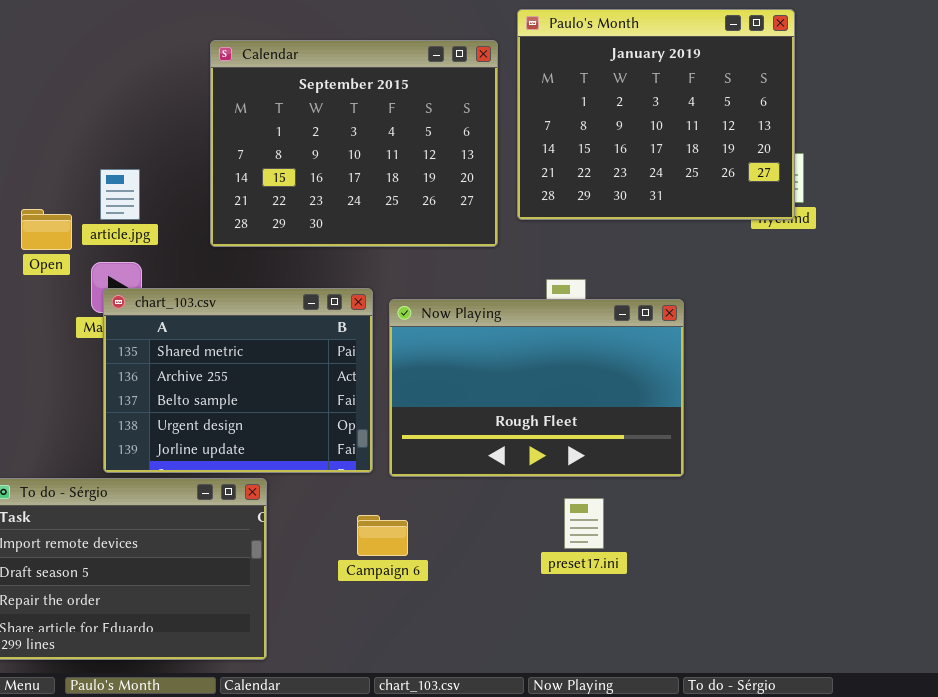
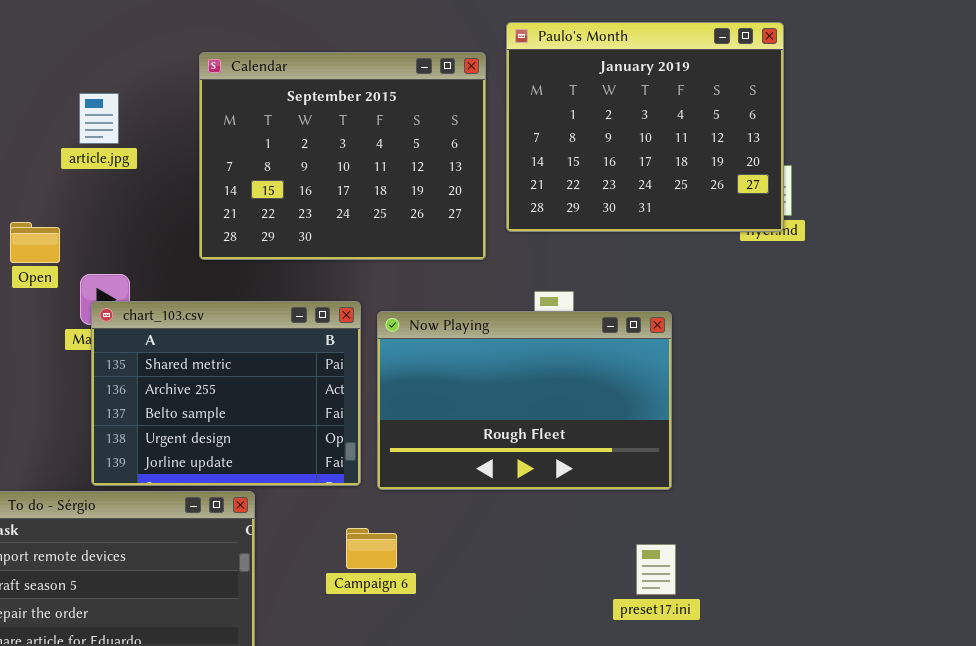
article.jpg: [100,169,140,220] -> [79,93,119,144], moved
preset17.ini: [564,498,604,549] -> [636,544,676,595], moved

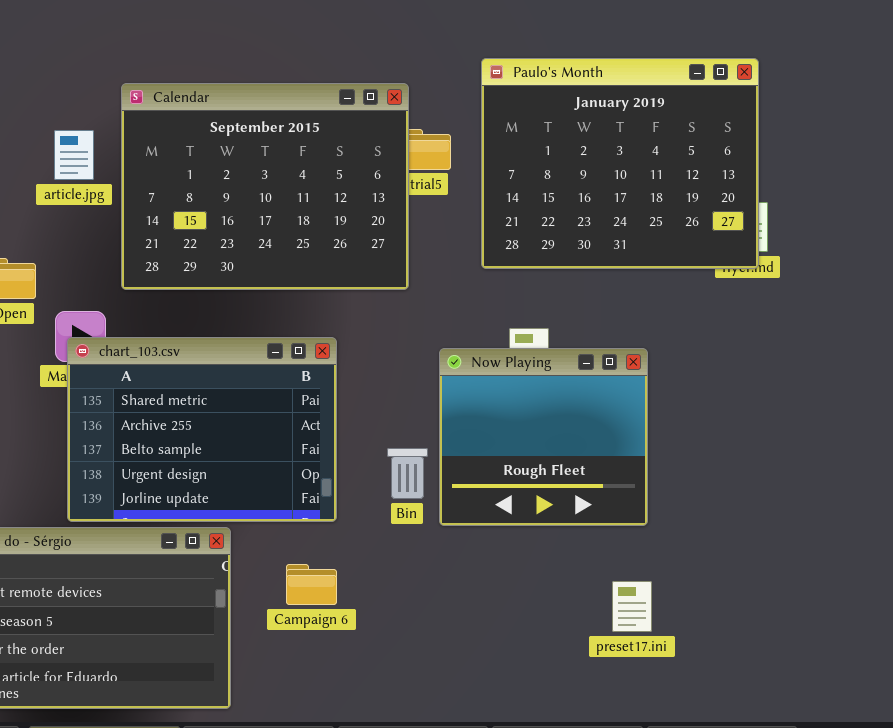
Calendar: [199,52,486,260] -> [121,83,409,290], moved
Now Playing: [377,311,672,490] -> [439,348,648,526], resized
Campaign 6: [346,528,397,569] -> [286,564,337,605], moved

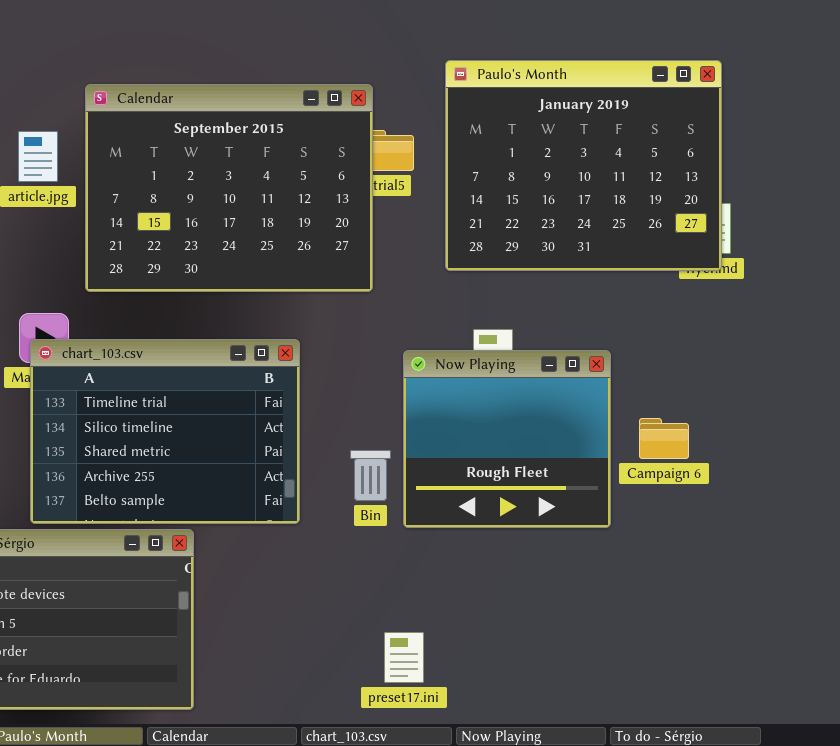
chart_103.csv: [67,337,337,522] -> [30,339,300,524], scrolled up 2 rows
Campaign 6: [286,564,337,605] -> [639,418,689,459], moved
preset17.ini: [612,581,652,632] -> [384,632,424,683], moved

